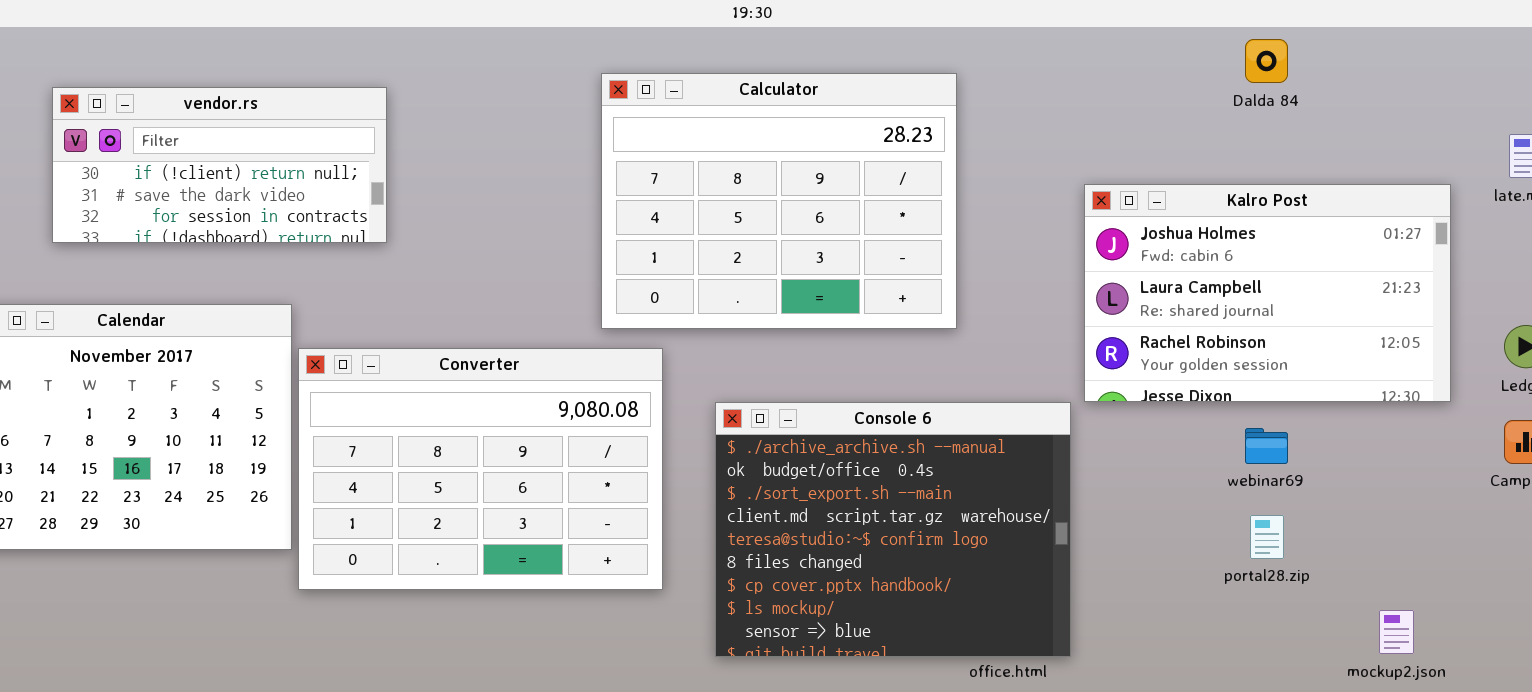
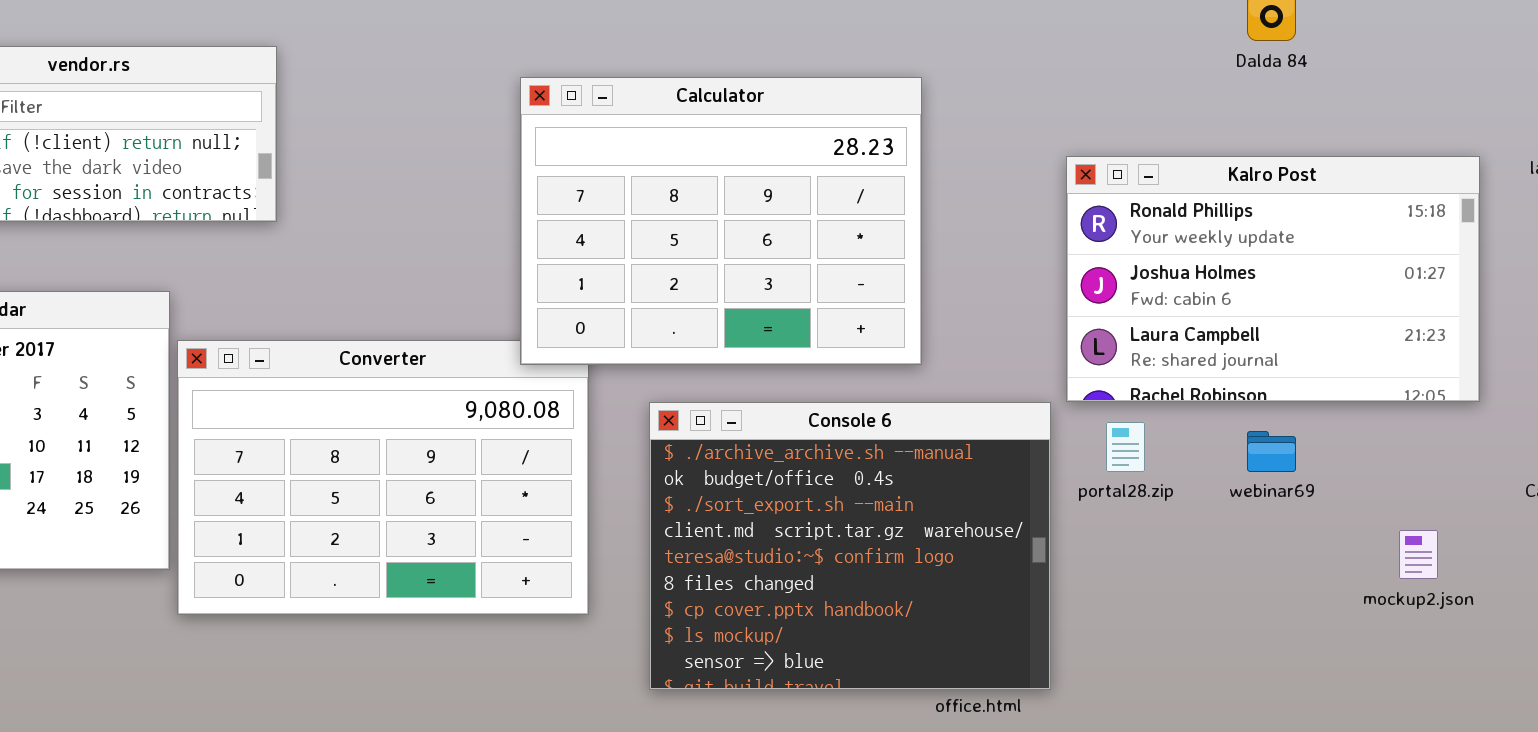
Calculator: [601,73,957,329] -> [520,77,922,365], moved
Kalro Post: [1084,184,1451,402] -> [1066,156,1480,402], scrolled up 1 row
portal28.zip: [1250,515,1284,559] -> [1106,422,1145,472], moved
mockup2.json: [1379,610,1414,654] -> [1399,530,1438,579], moved

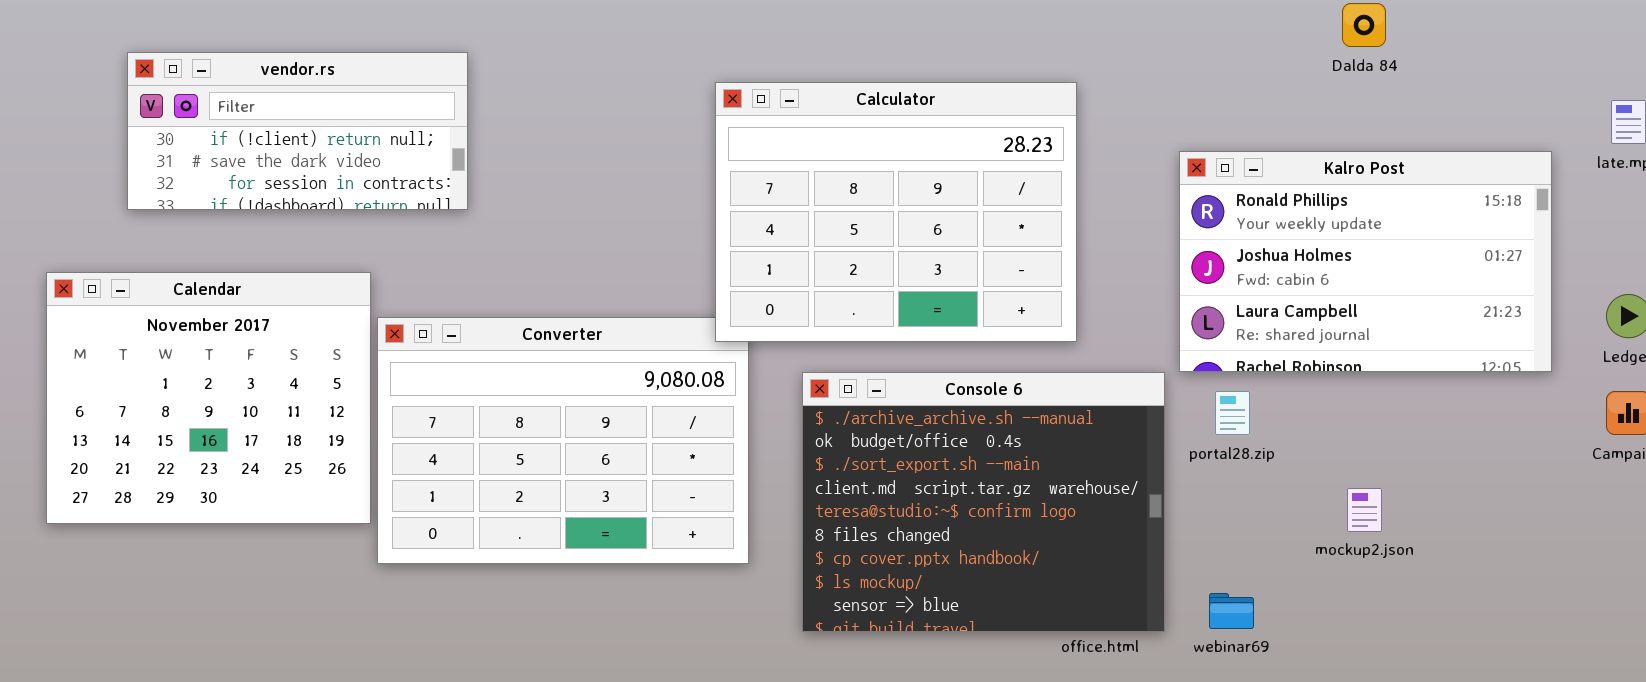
Calculator: [520,77,922,365] -> [715,82,1077,342], moved
webinar69: [1247,431,1296,472] -> [1209,593,1254,629], moved
mockup2.json: [1399,530,1438,579] -> [1347,488,1382,532], moved

